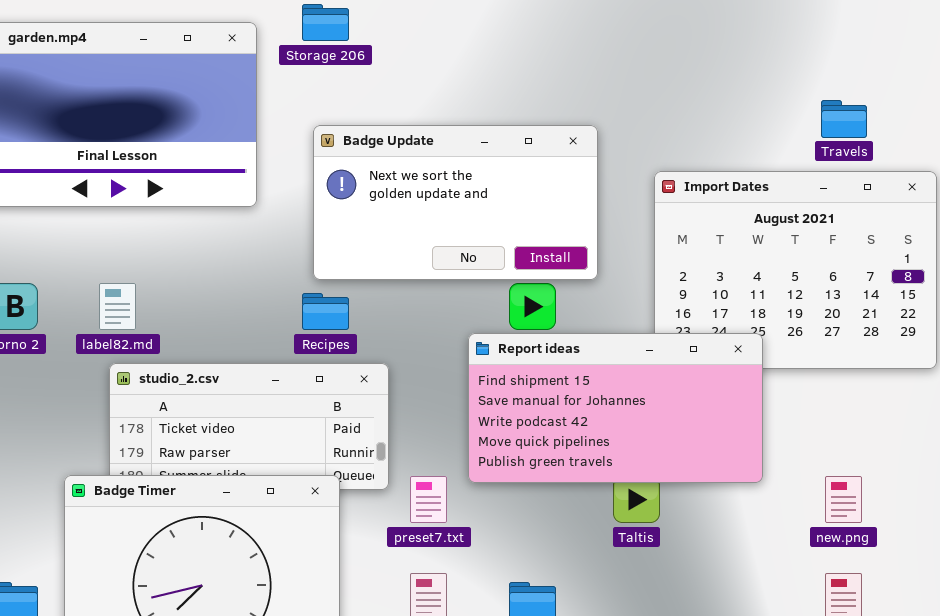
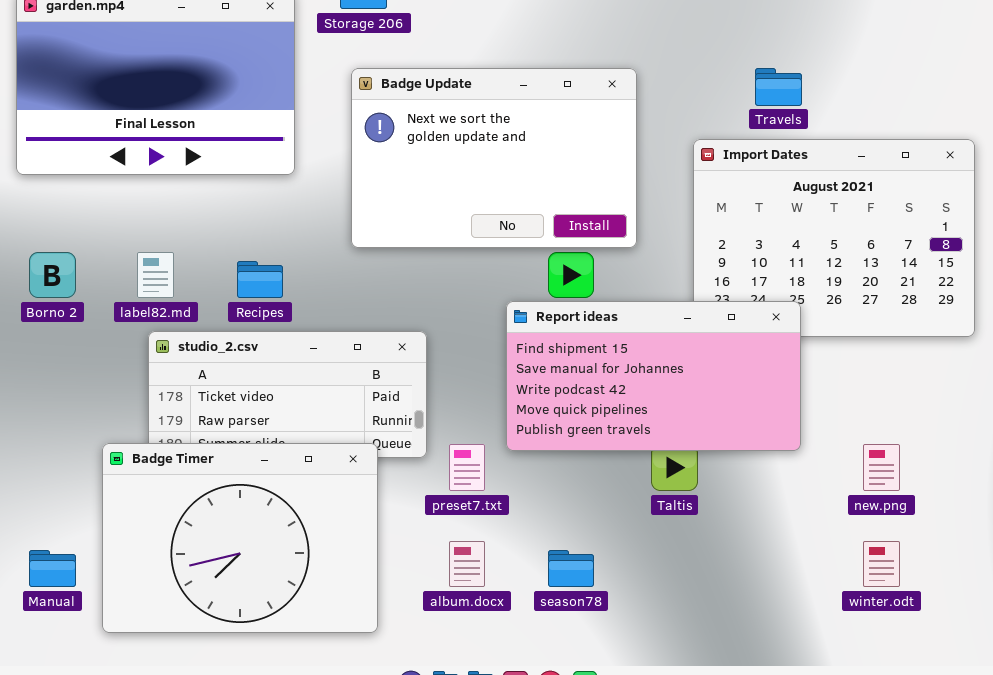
Travels: [821,100,867,138] -> [755,68,802,106], moved
Badge Update: [313,125,598,280] -> [351,68,637,248], resized
Recipes: [302,293,349,330] -> [237,261,283,298], moved

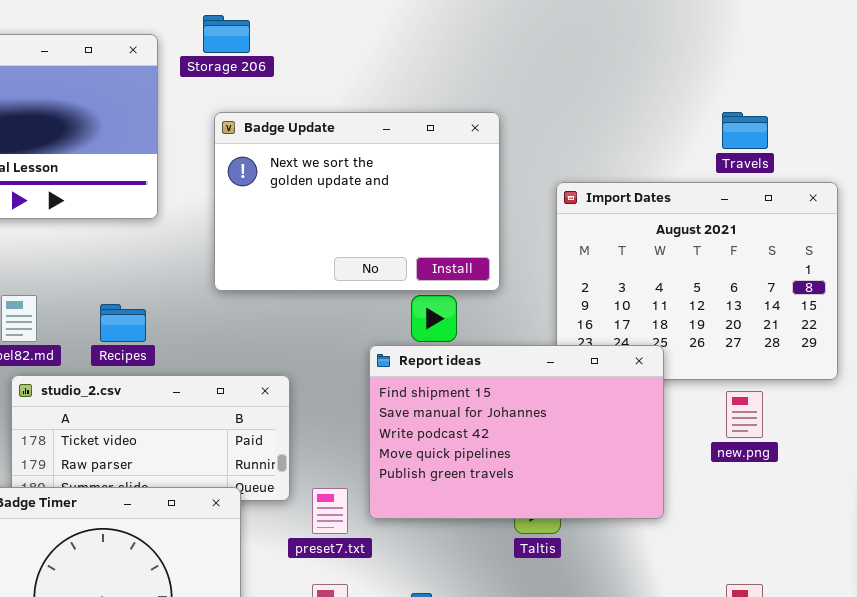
Travels: [755,68,802,106] -> [722,112,768,149], moved
Report ideas: [506,301,801,451] -> [369,345,664,519], resized
new.png: [863,444,900,491] -> [726,391,763,438], moved

